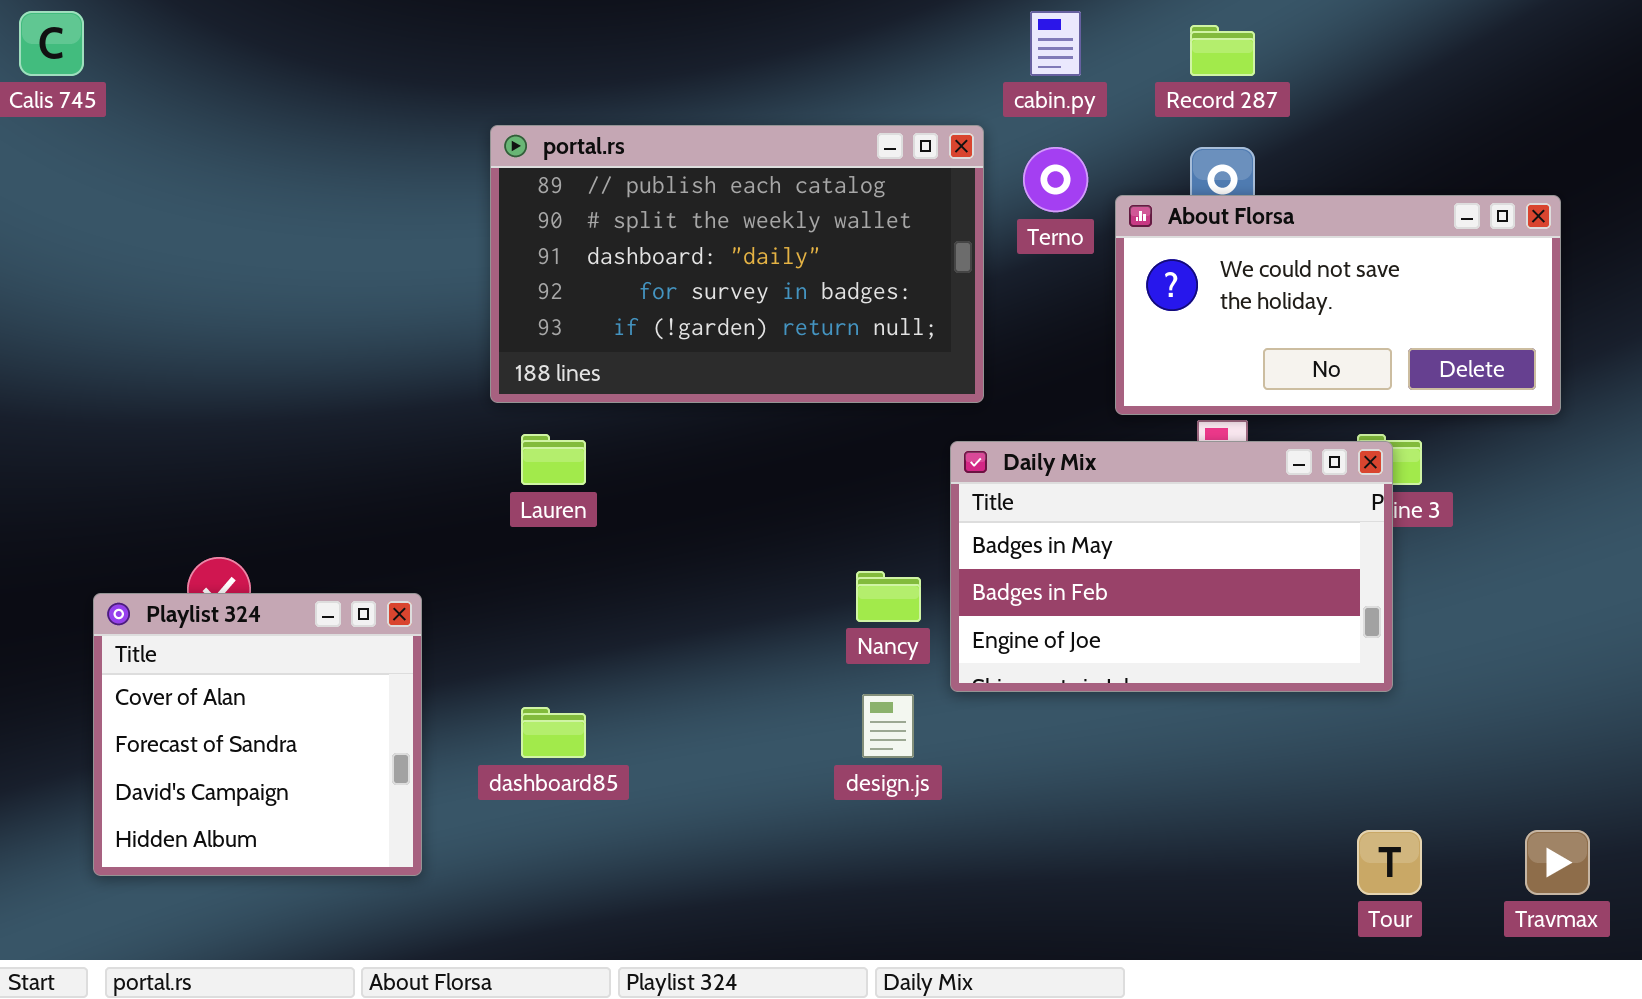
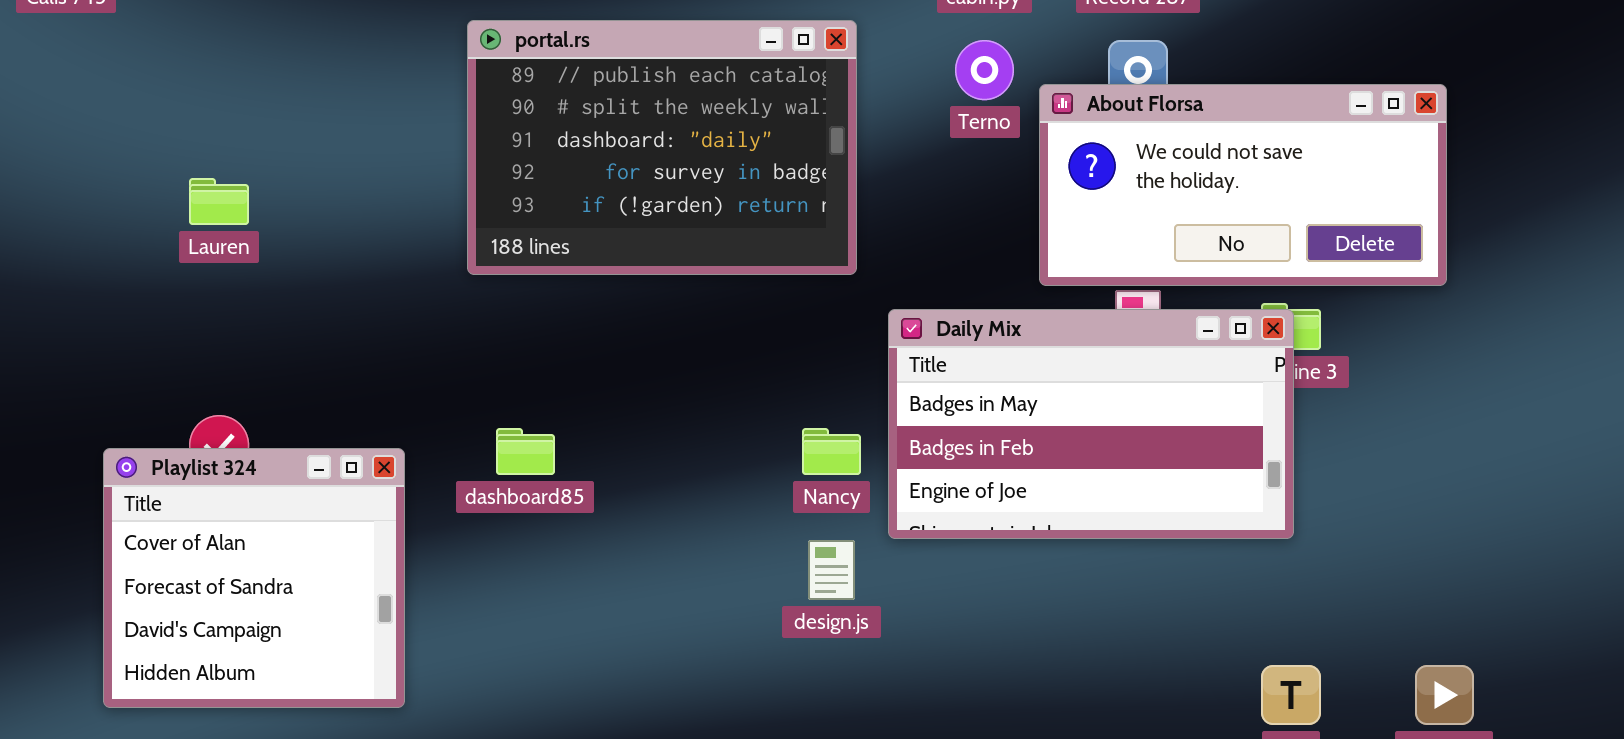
portal.rs: [490,125,984,403] -> [467,20,857,275], resized
Lauren: [521,434,586,485] -> [189,178,249,225], moved
dashboard85: [521,707,586,758] -> [496,428,555,475], moved

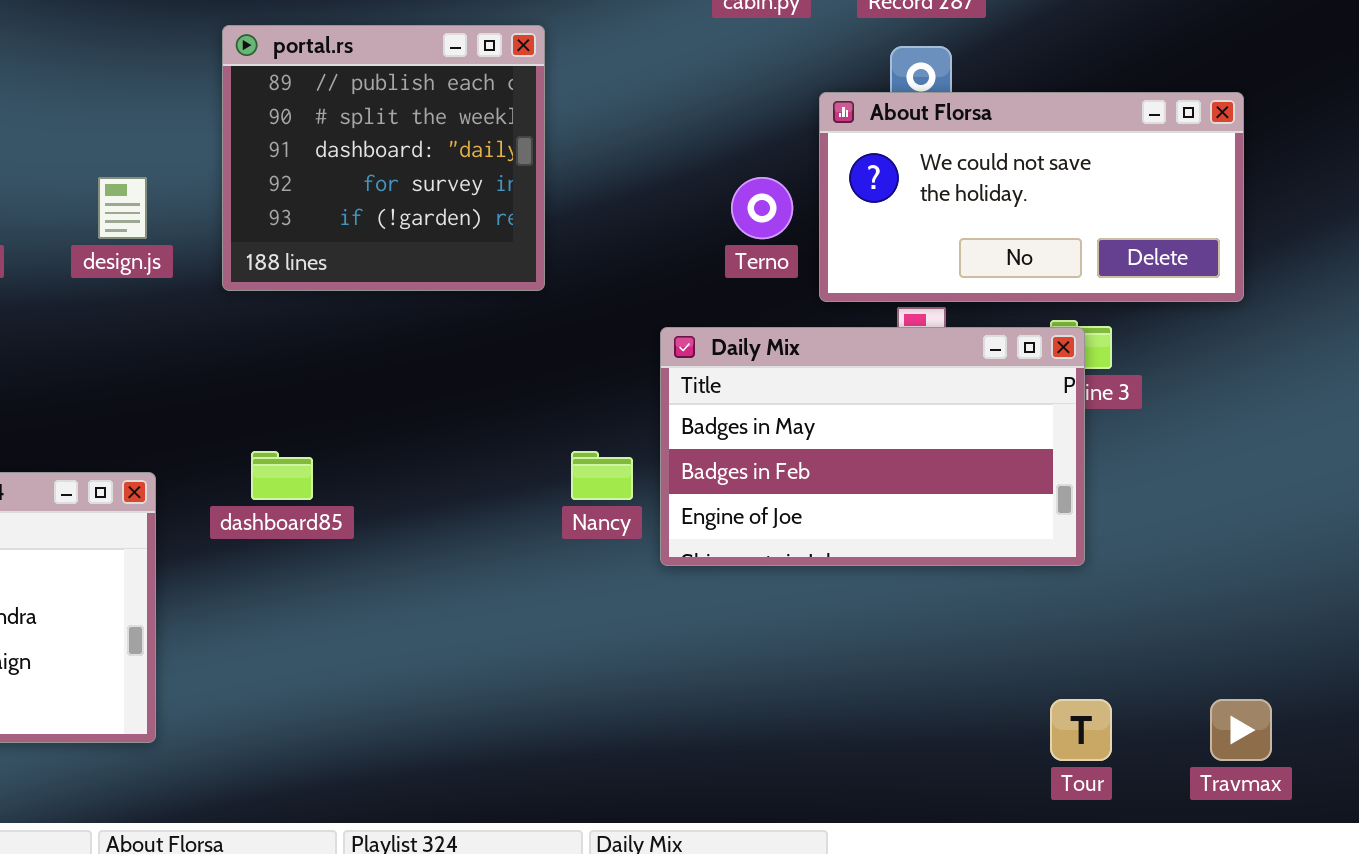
portal.rs: [467,20,857,275] -> [222,25,545,291], resized
Terno: [955,40,1014,100] -> [731,177,793,239], moved
design.js: [808,540,855,600] -> [98,177,147,239], moved

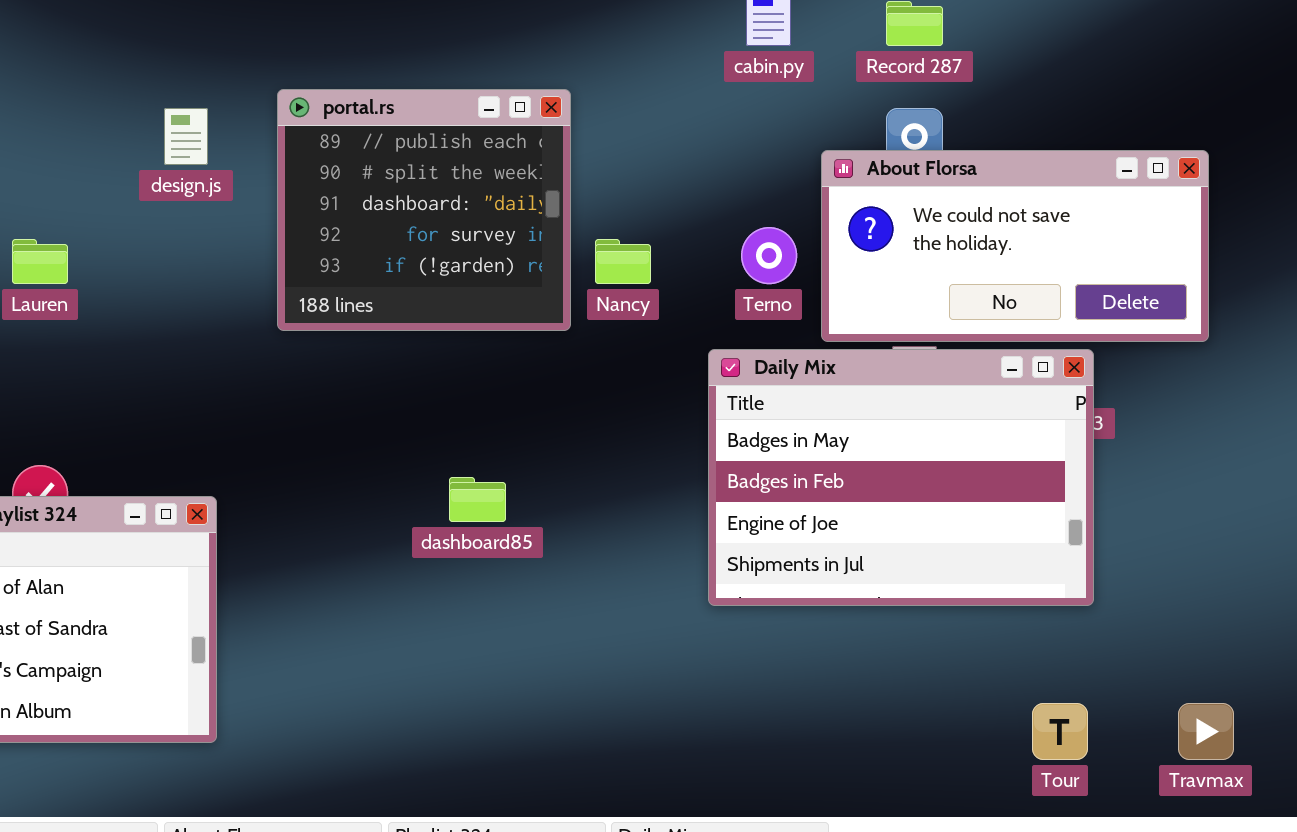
design.js: [98,177,147,239] -> [164,108,208,165], moved
Daily Mix: [660,327,1085,566] -> [708,349,1094,606], moved, resized
dashboard85: [251,451,313,500] -> [449,477,506,522], moved
Nancy: [571,451,633,500] -> [595,239,651,284], moved

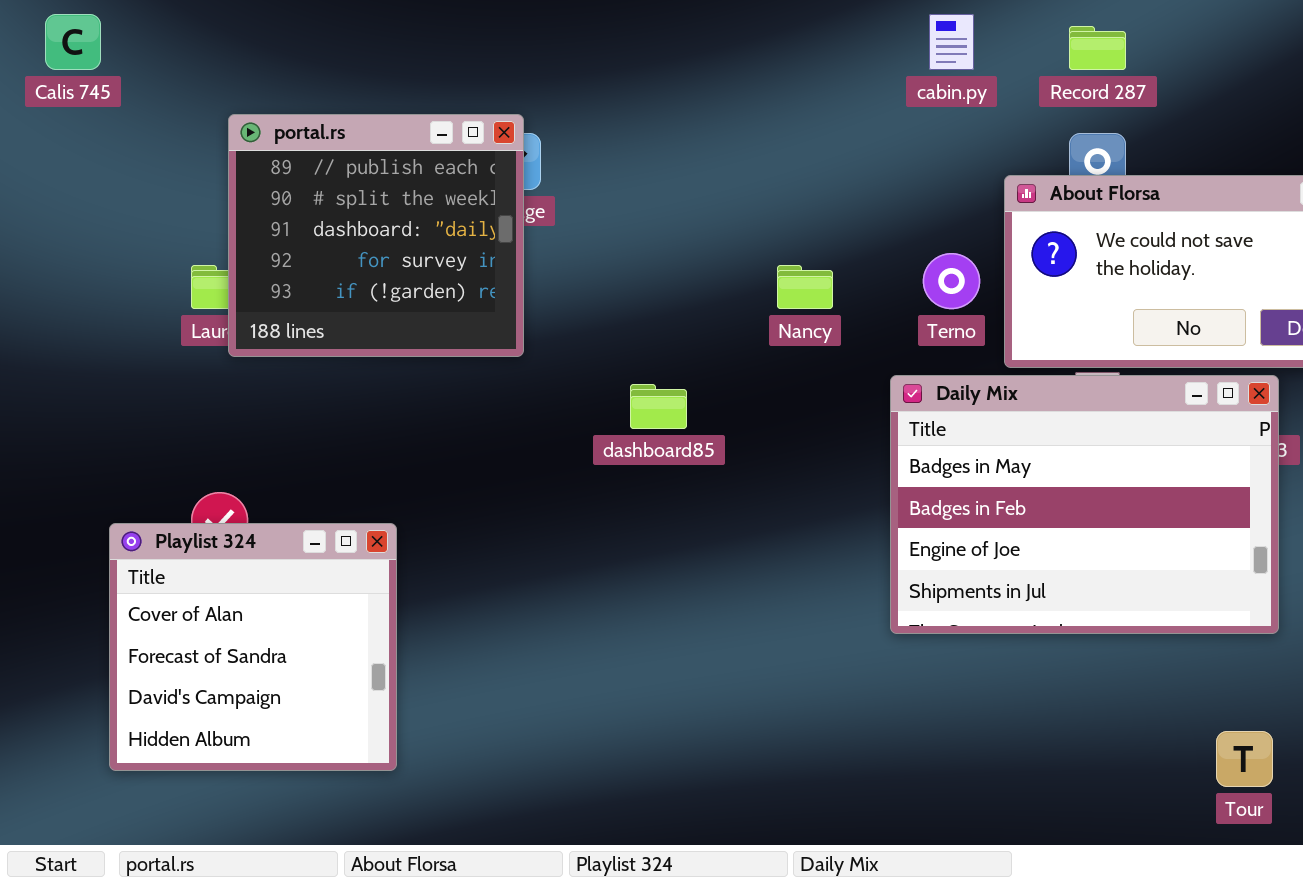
portal.rs: [277,89,571,331] -> [228,114,524,357], moved
dashboard85: [449,477,506,522] -> [630,384,687,429], moved

